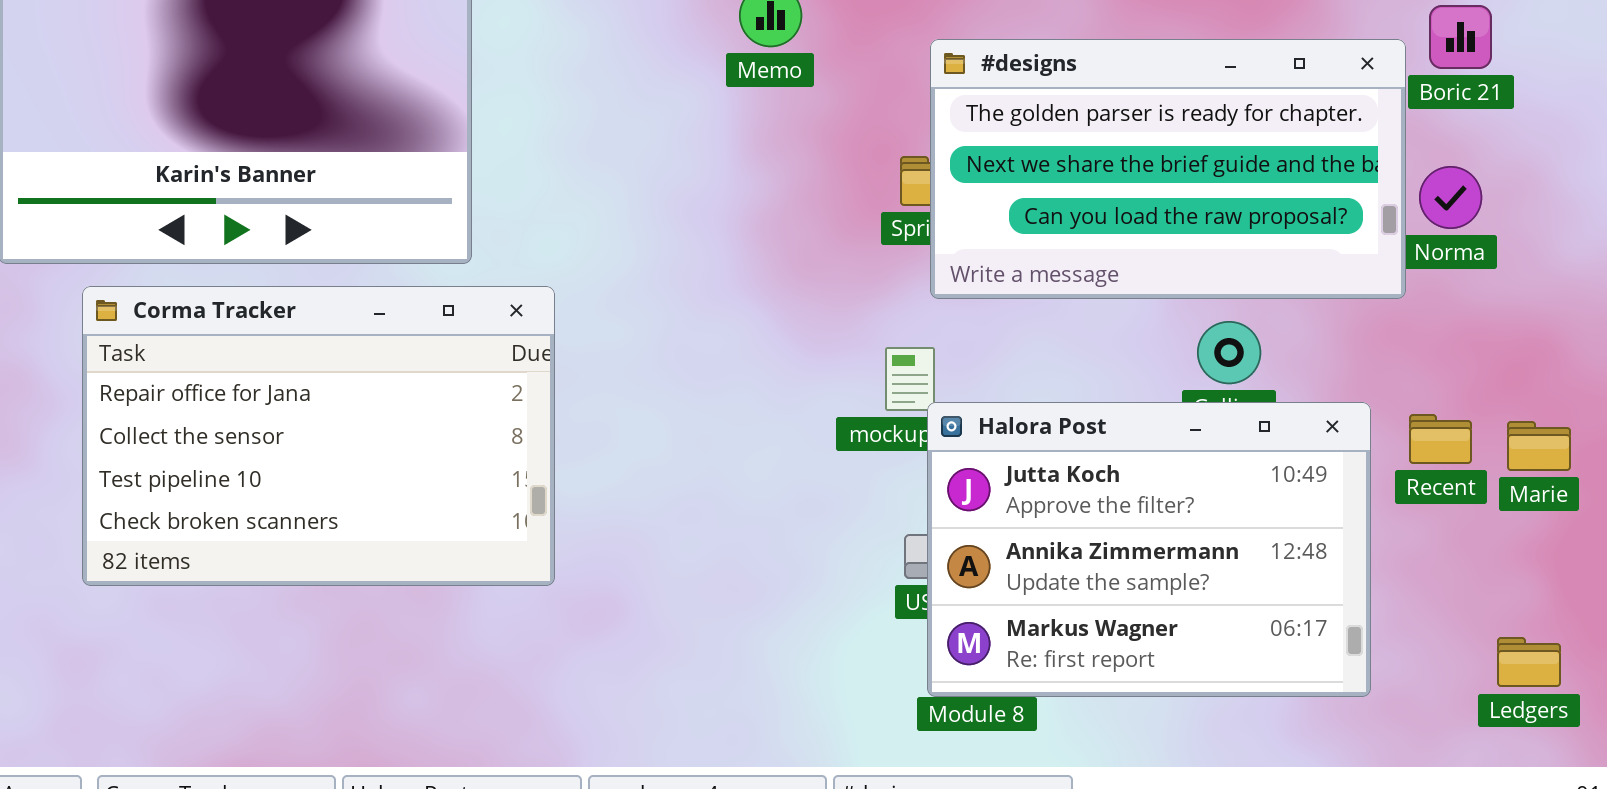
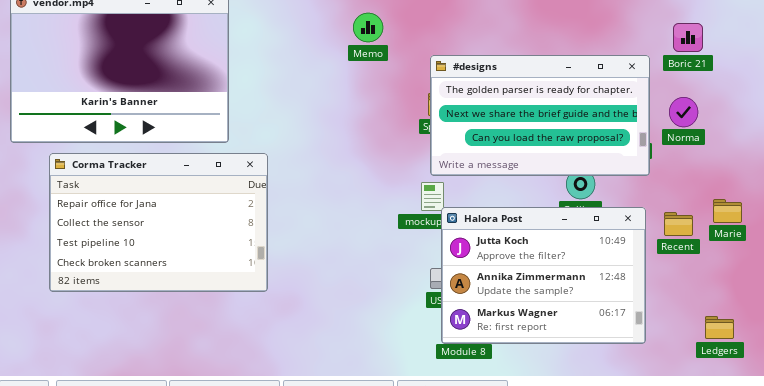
#designs: [930,39,1406,299] -> [430,55,650,176], moved
Marie: [1507,421,1571,471] -> [713,199,742,223], moved

